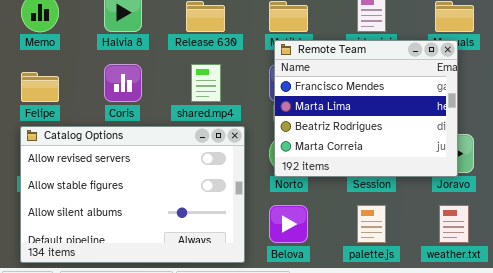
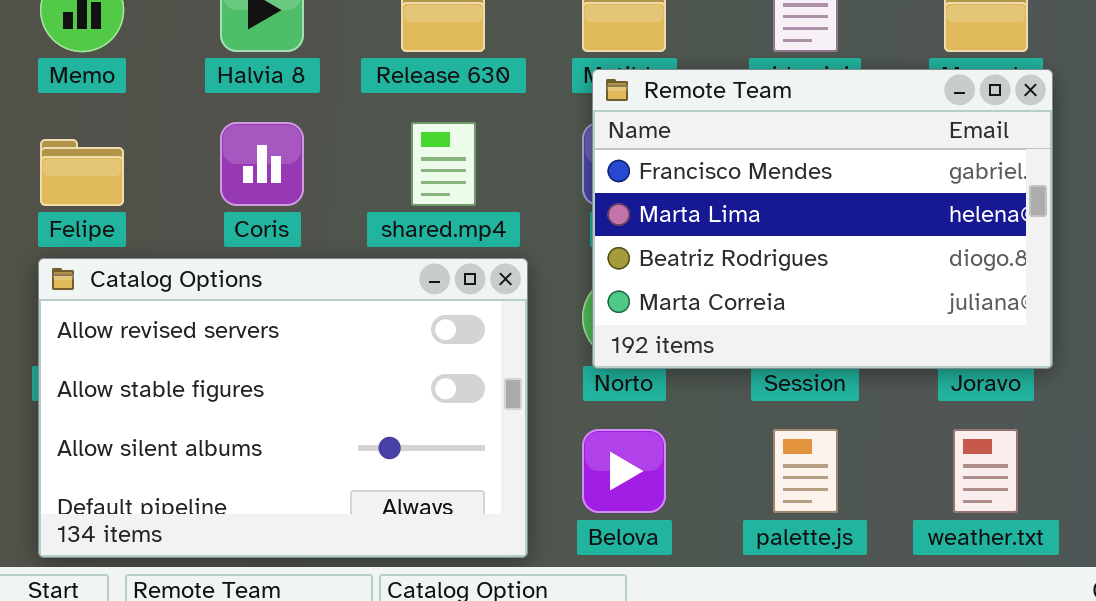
Remote Team: [274,40,458,177] -> [592,69,1053,369], resized

